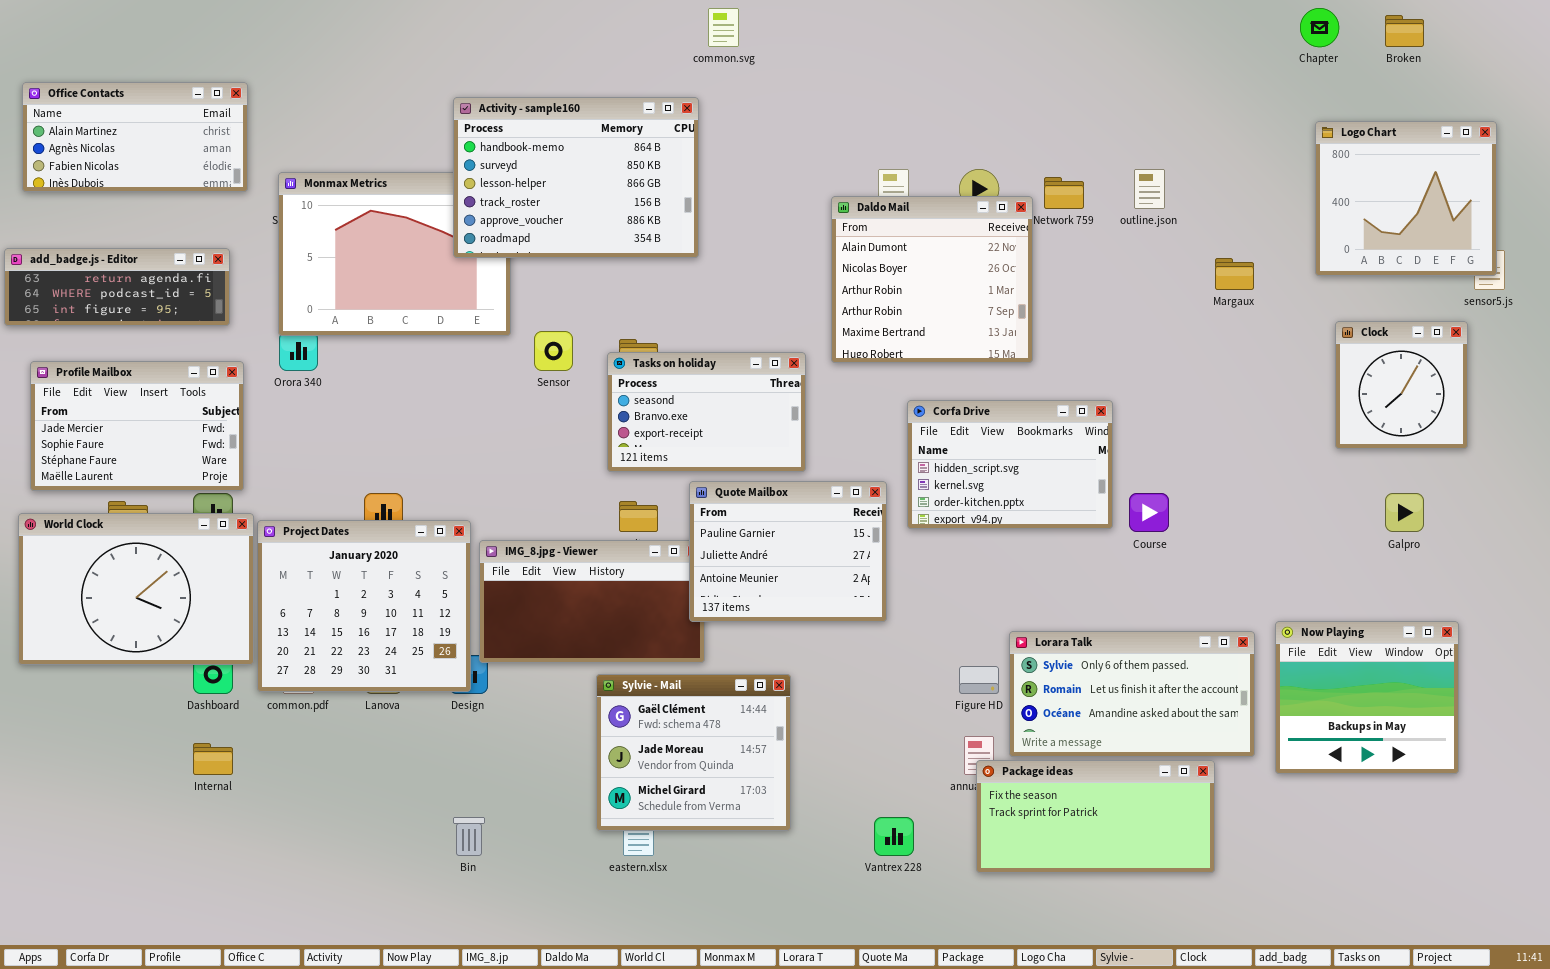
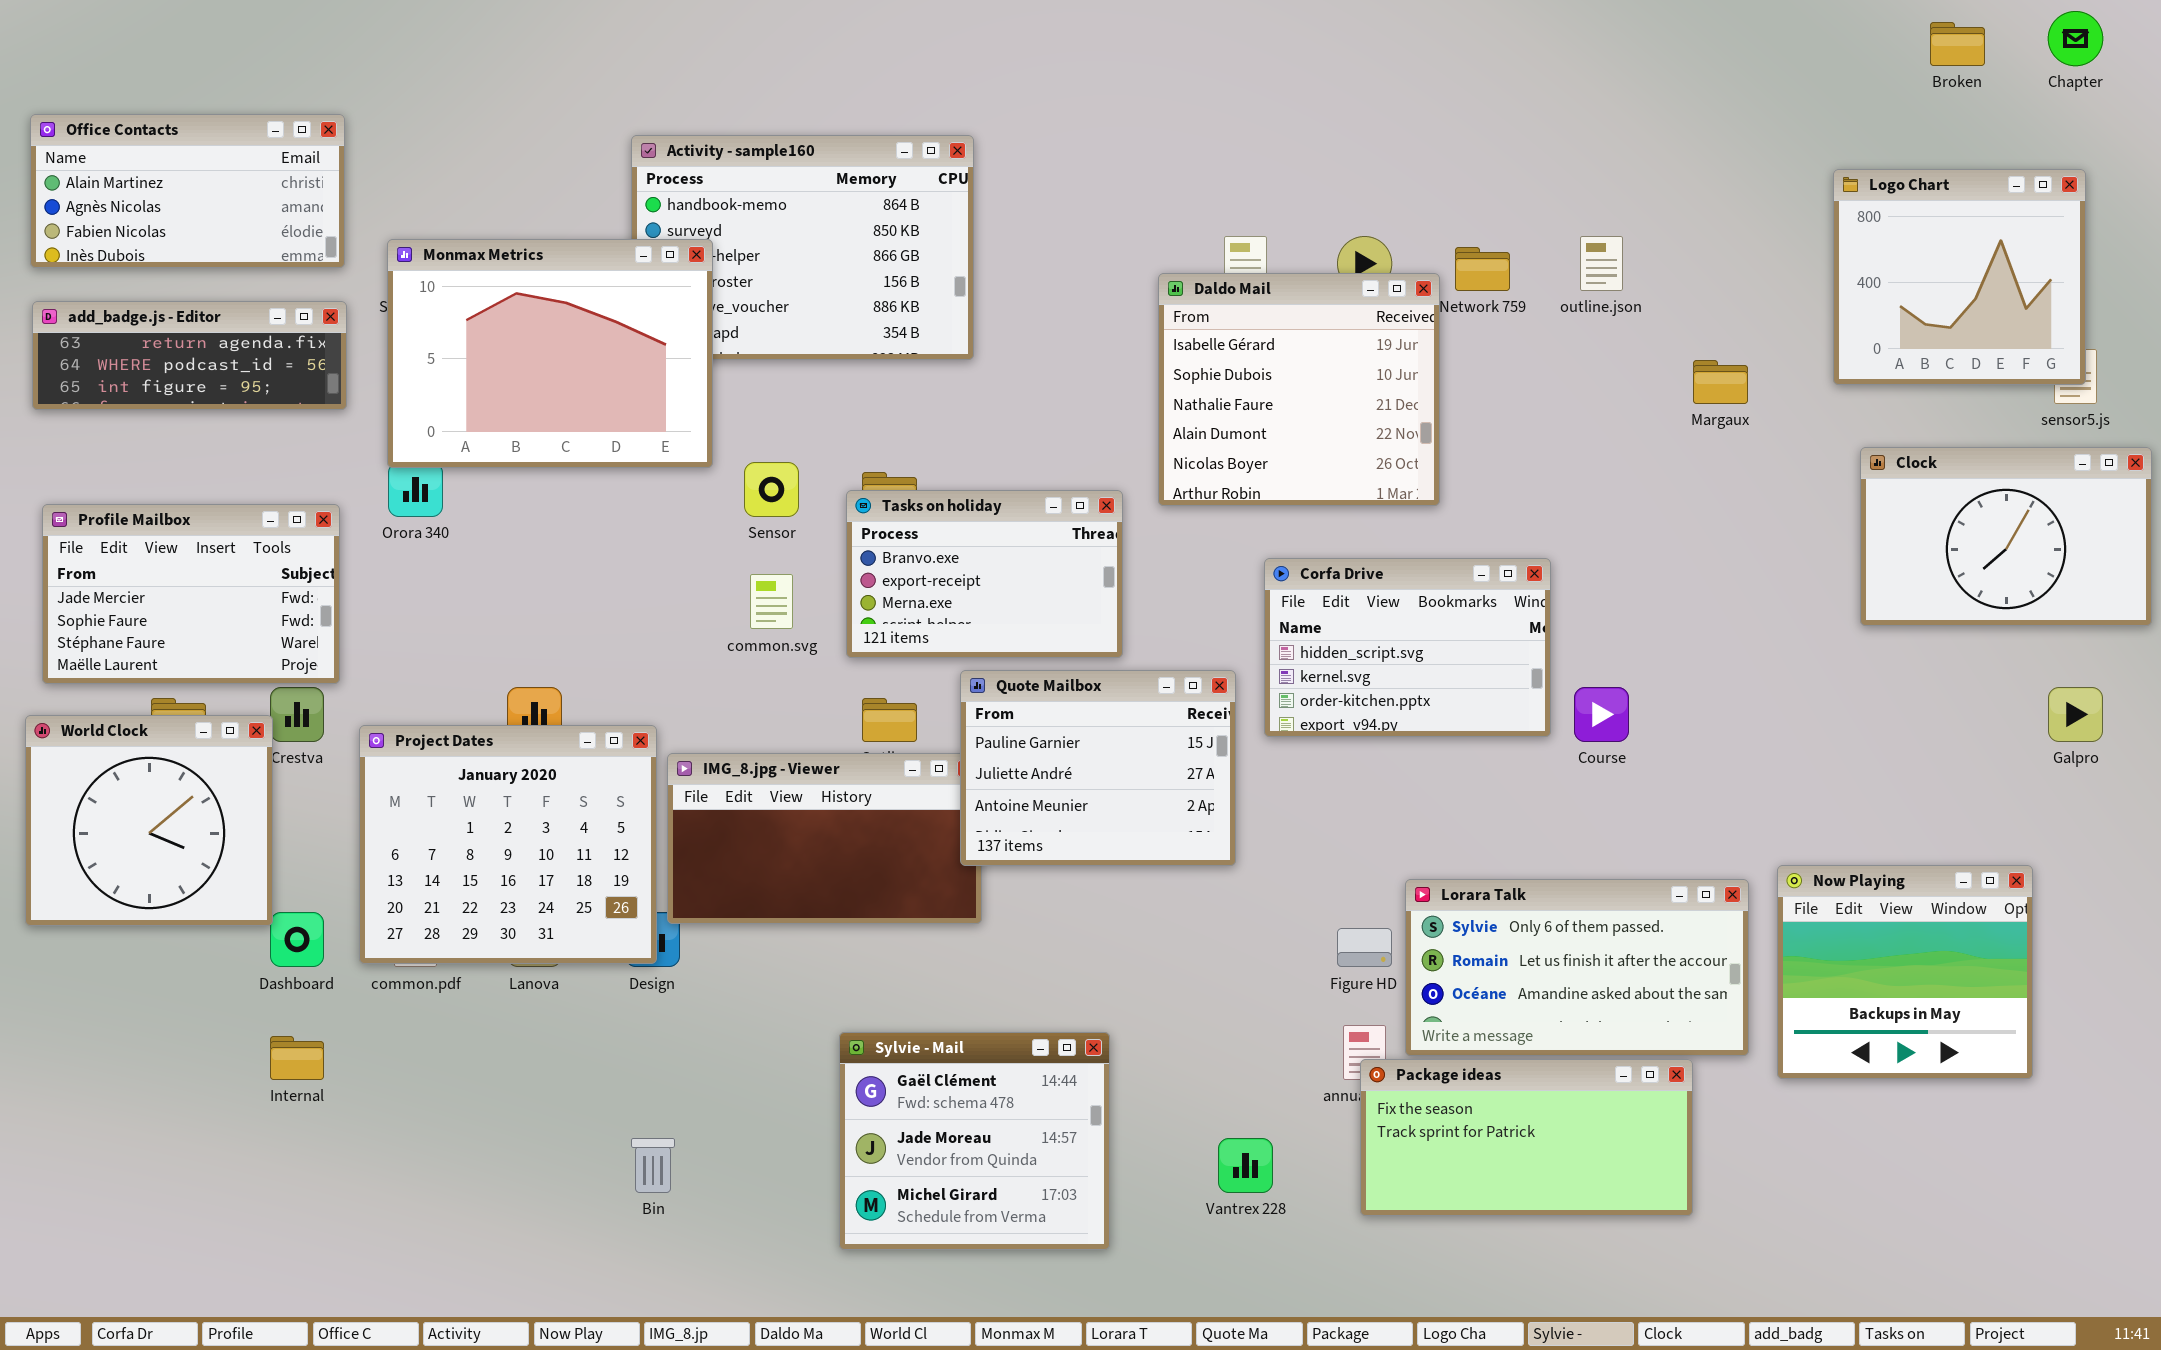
common.svg: [708,8,739,47] -> [750,574,793,629], moved
Chapter: [1300,8,1339,47] -> [2048,11,2103,66], moved
Monmax Metrics: [278,172,511,336] -> [387,239,713,468], raised
Daldo Mail: [831,196,1033,363] -> [1158,273,1440,506], scrolled up 3 rows
add_badge.js - Editor: [4,248,230,326] -> [32,301,347,410], moved
Clock: [1335,321,1468,449] -> [1860,447,2152,626], resized
Tasks on holiday: [607,352,806,472] -> [846,490,1123,658], scrolled down 1 row
Galpro: [1385,493,1424,532] -> [2048,687,2103,742], moved
World Clock: [18,513,254,665] -> [25,715,273,926], resized
Sylvie - Mail: [596,674,791,831] -> [839,1032,1110,1250], moved

